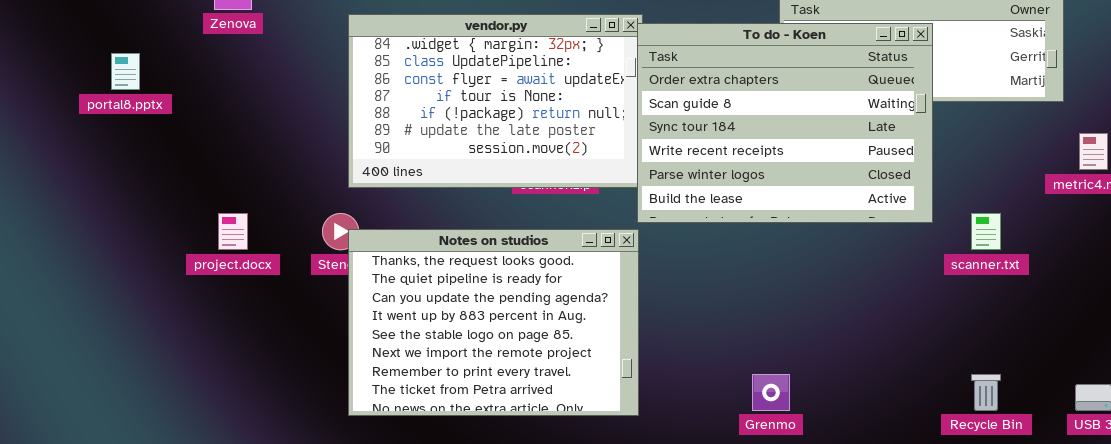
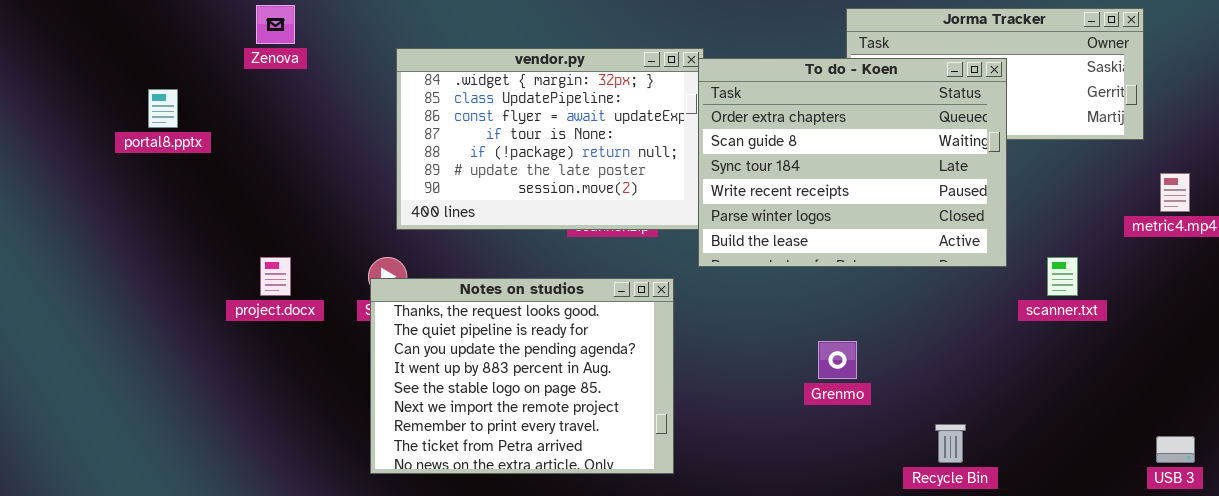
Notes on studios: [348,229,639,416] -> [370,278,674,474], moved
Grenmo: [752,374,790,411] -> [818,341,857,379], moved
Recycle Bin: [971,374,1001,411] -> [935,424,966,463], moved

